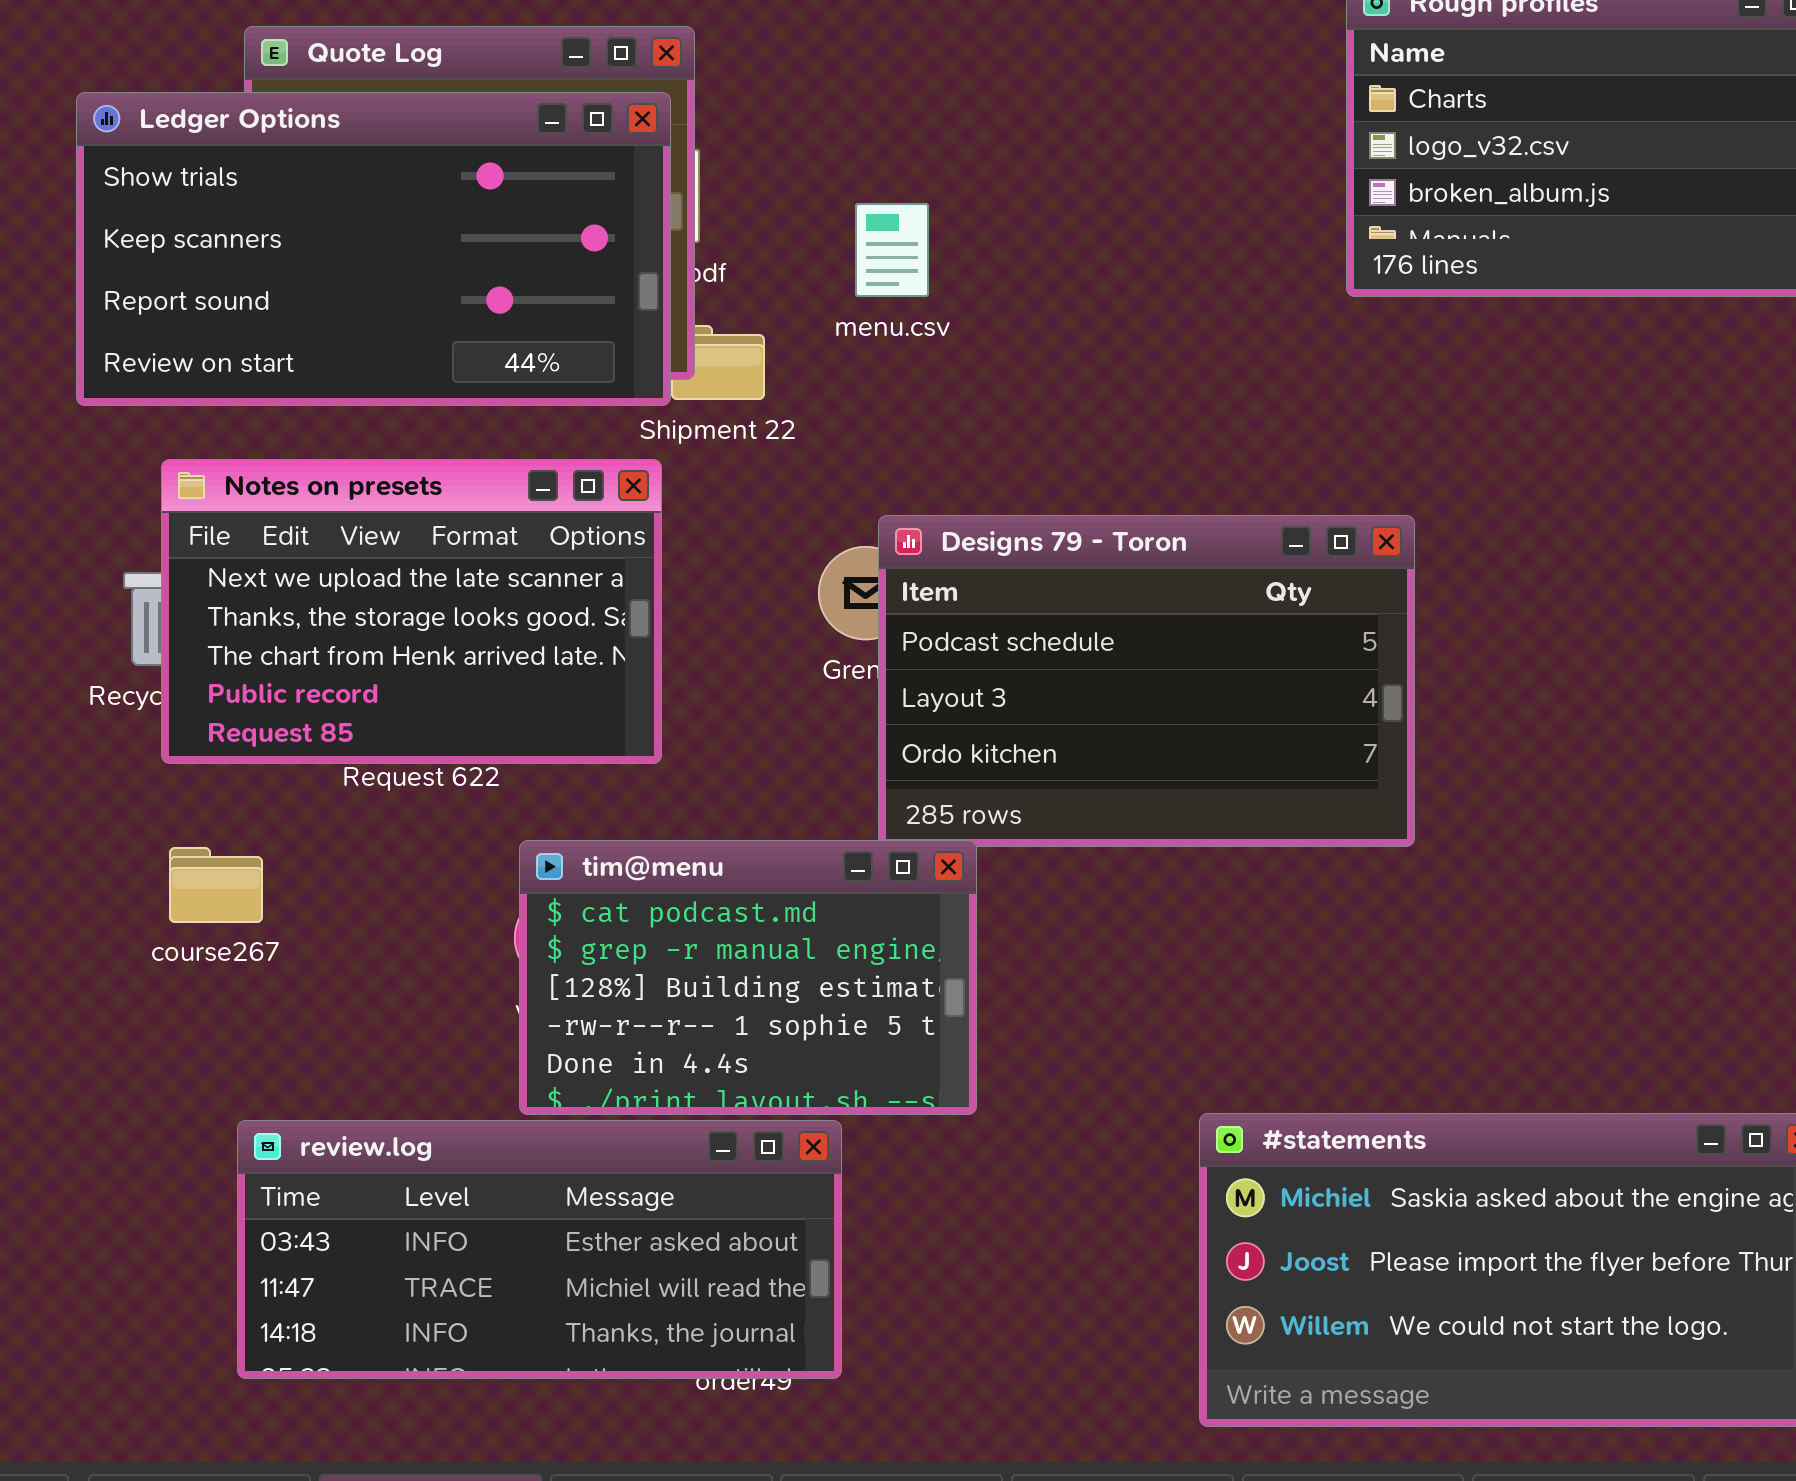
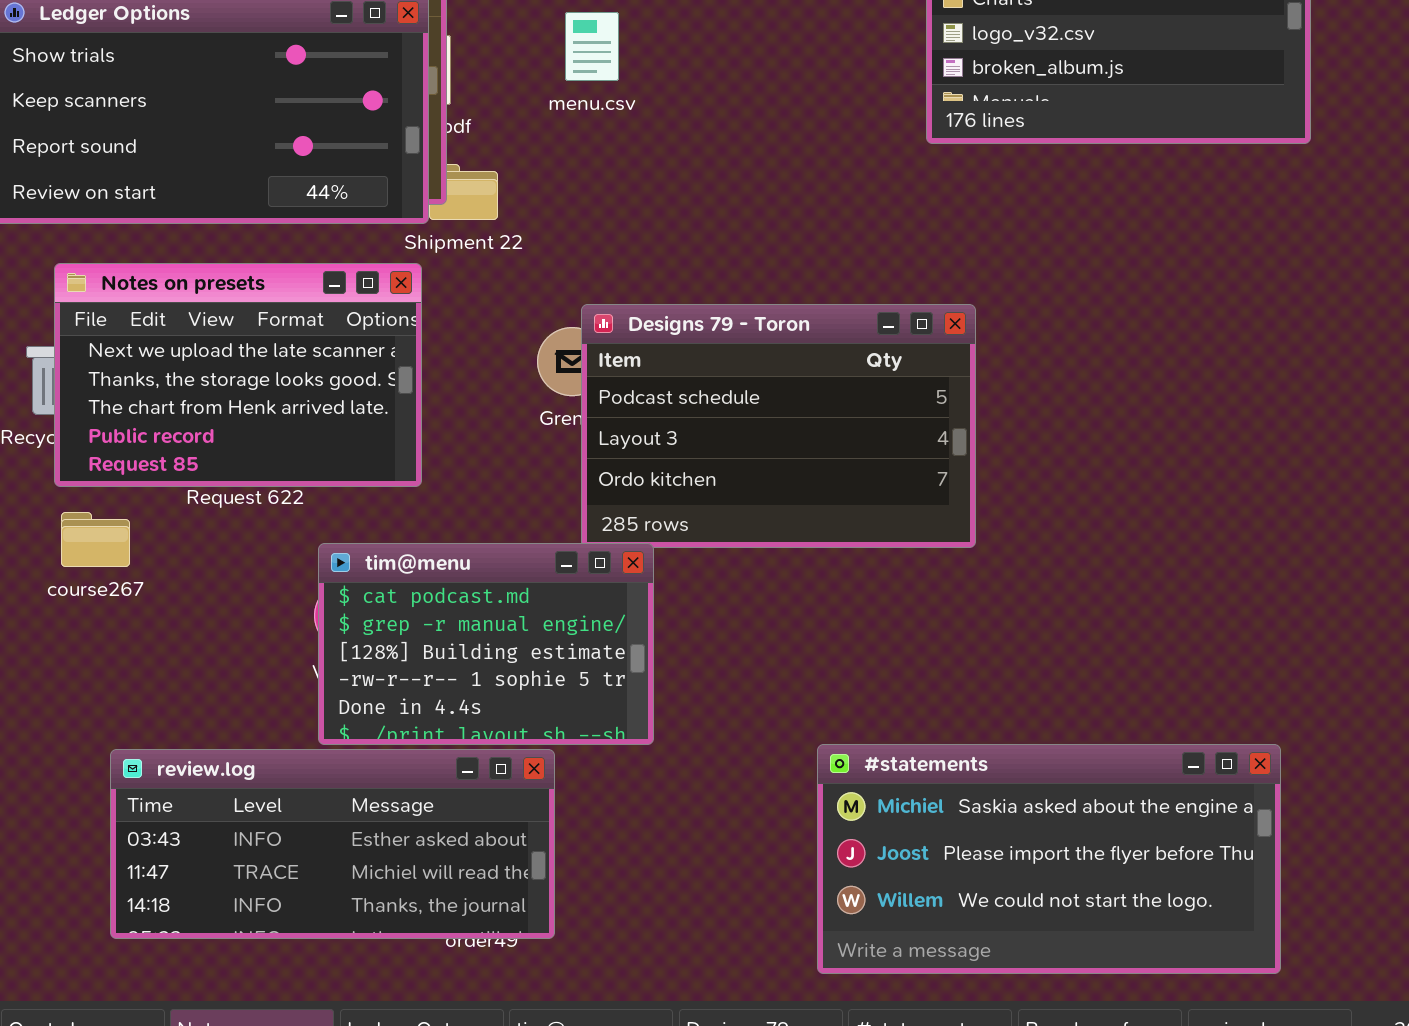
menu.csv: [855,203,929,297] -> [565,12,619,81], moved
course267: [169,847,263,923] -> [61,512,130,567], moved

